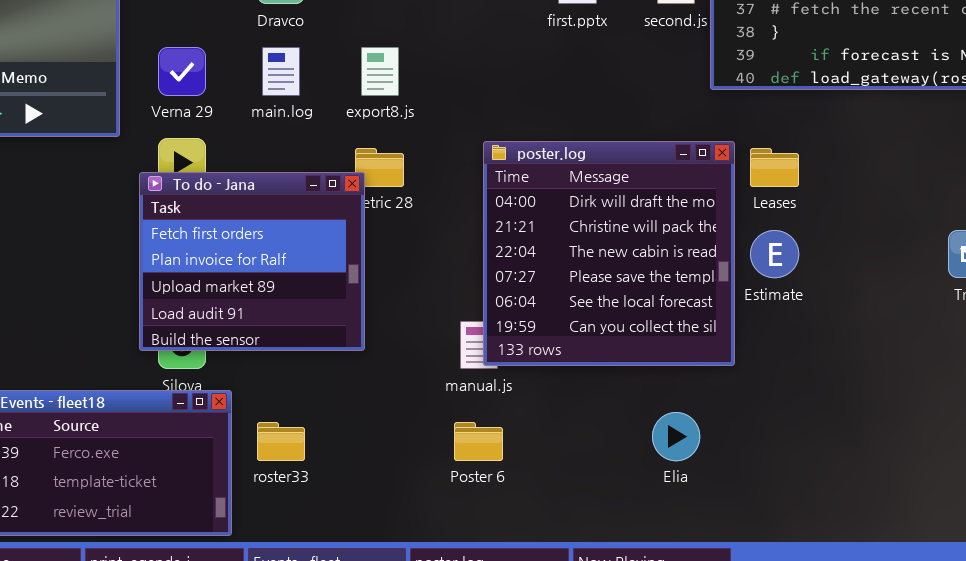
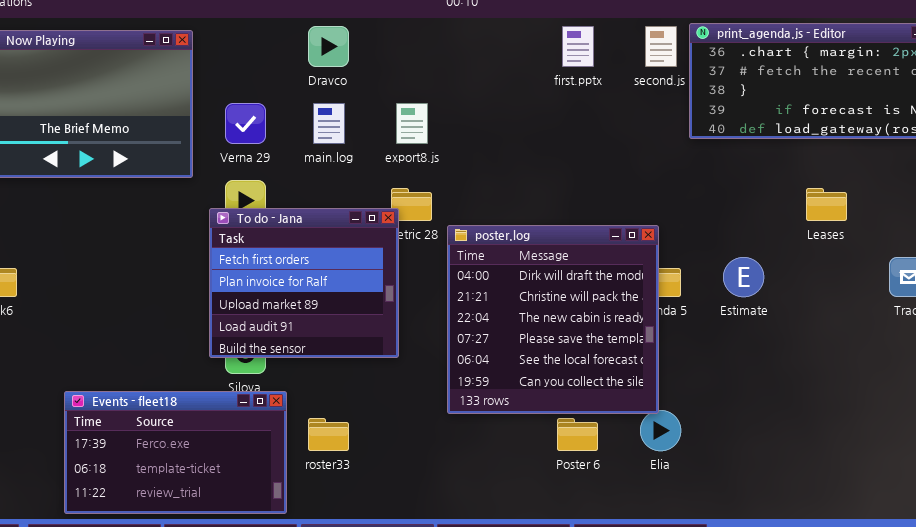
poster.log: [483,141,735,366] -> [447,225,659,414], moved
Leases: [750,148,799,187] -> [806,188,847,221], moved
Poster 6: [454,422,503,461] -> [557,418,598,451], moved

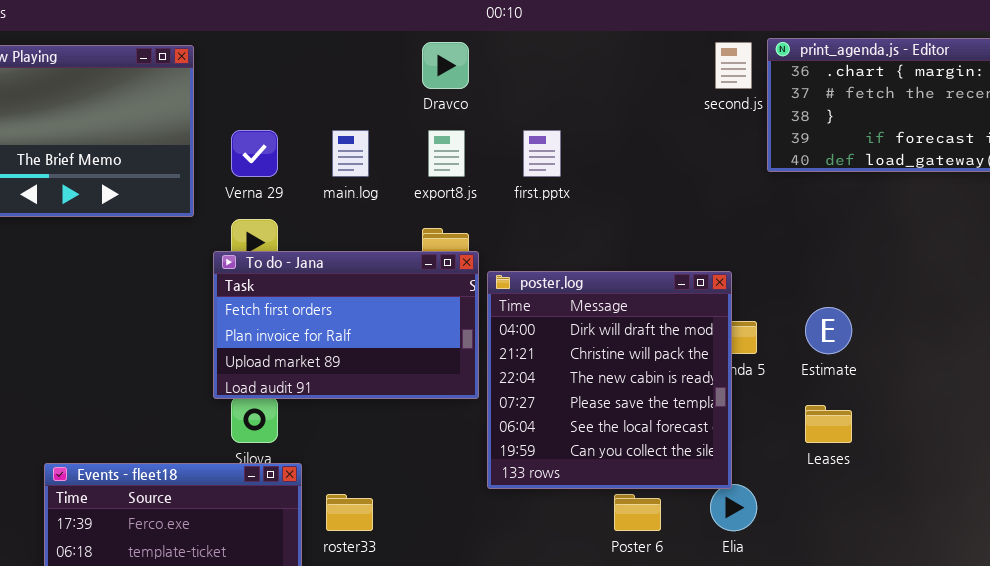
Dravco: [308,26,349,67] -> [422,42,469,89], moved
first.pptx: [562,26,594,67] -> [523,130,561,177], moved
Leases: [806,188,847,221] -> [805,405,852,443], moved
To do - Jana: [209,208,399,358] -> [213,251,479,399], resized

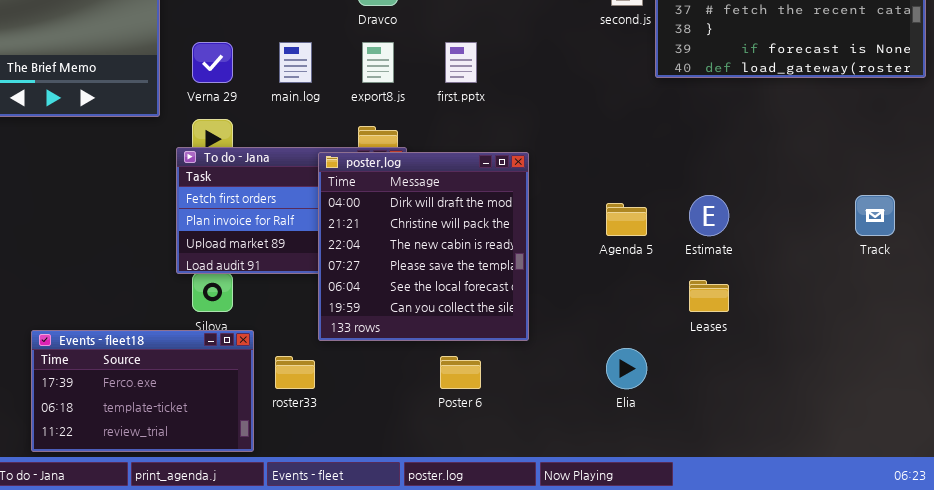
poster.log: [487,271,732,489] -> [318,152,529,341], moved
Poster 6: [614,494,661,531] -> [440,356,481,389], moved

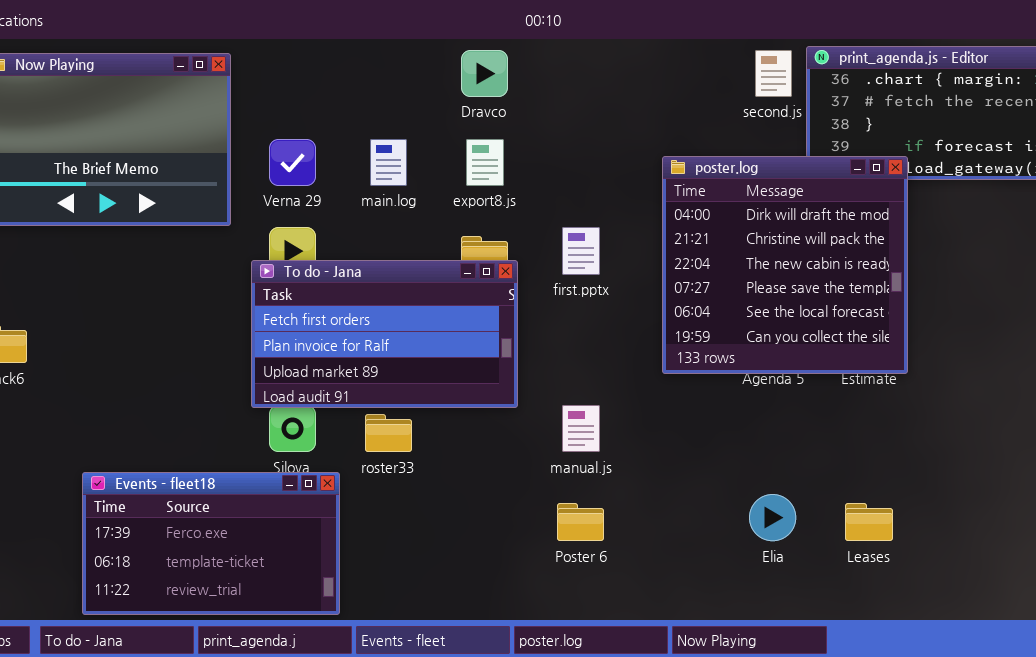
first.pptx: [445,42,477,83] -> [562,227,600,275], moved
poster.log: [318,152,529,341] -> [662,156,908,374], moved
Leases: [689,280,729,312] -> [845,503,893,541], moved
roster33: [275,356,315,389] -> [365,414,412,452], moved

